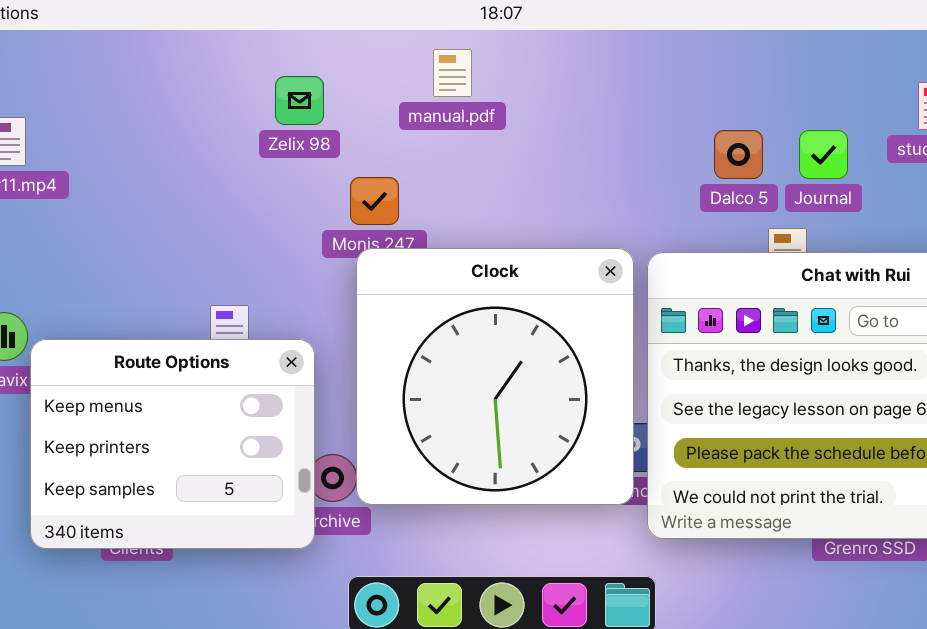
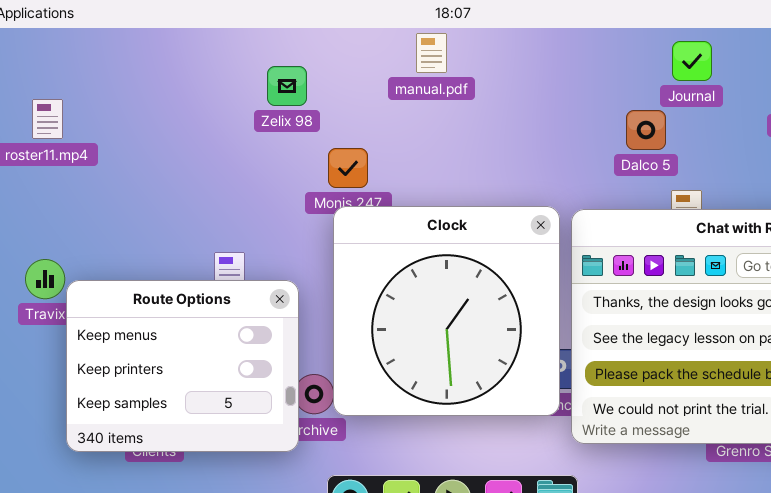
manual.pdf: [433,49,472,97] -> [416,33,447,73], moved
Journal: [799,130,848,179] -> [672,41,712,81], moved

